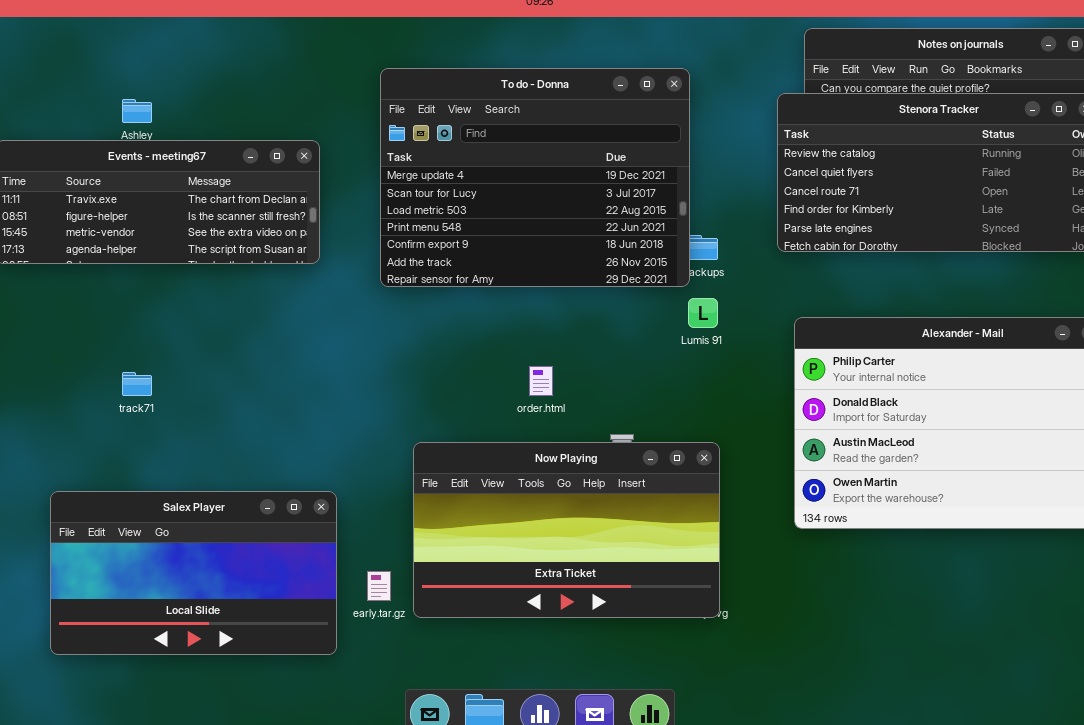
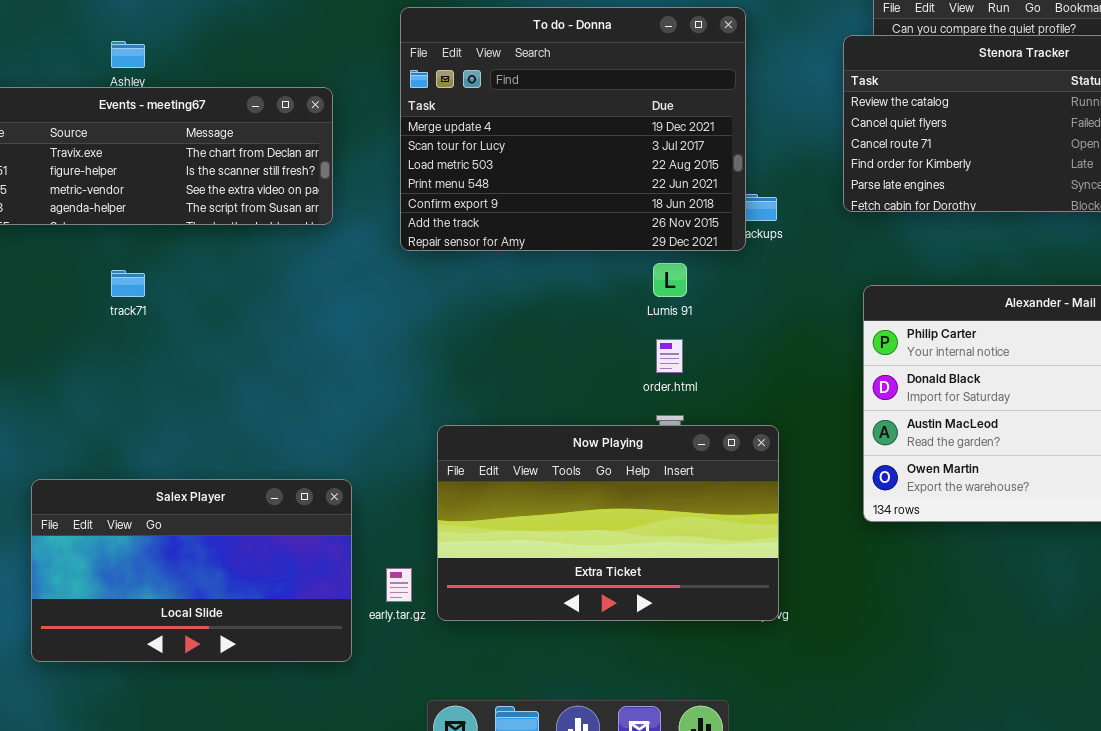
Lumis 91: [688,298,718,328] -> [653,263,687,297], moved
order.html: [529,366,553,396] -> [656,339,683,373], moved
track71: [122,372,152,396] -> [111,270,145,297], moved

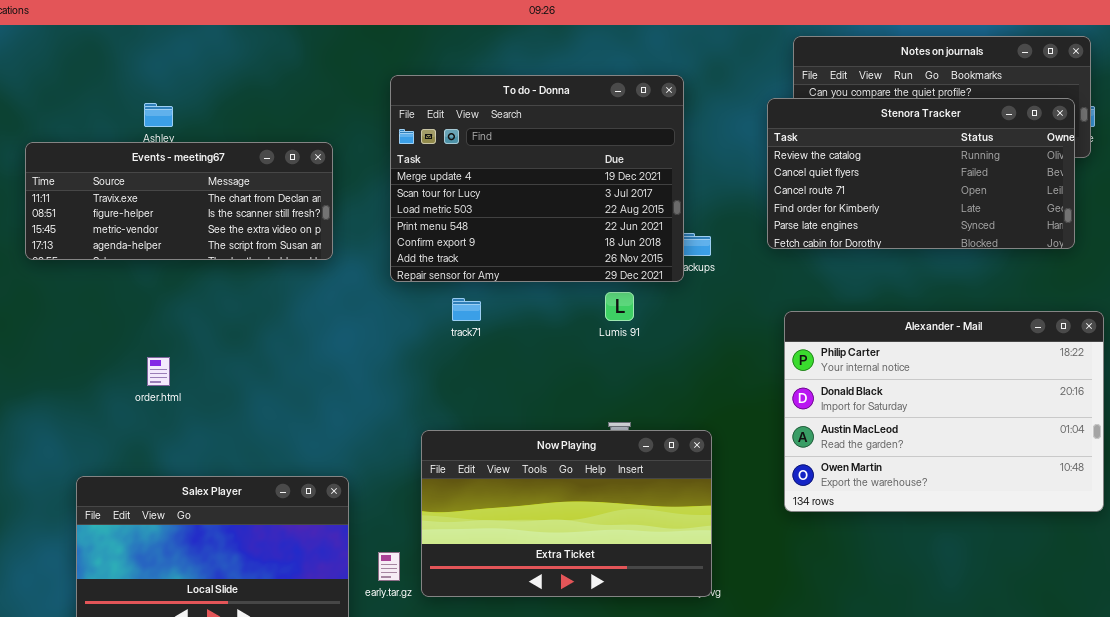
track71: [111,270,145,297] -> [452,298,481,321], moved
order.html: [656,339,683,373] -> [147,357,170,386], moved

